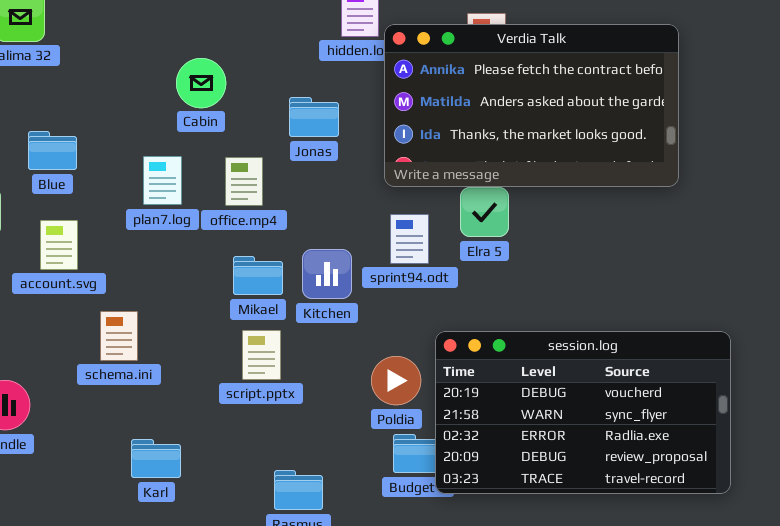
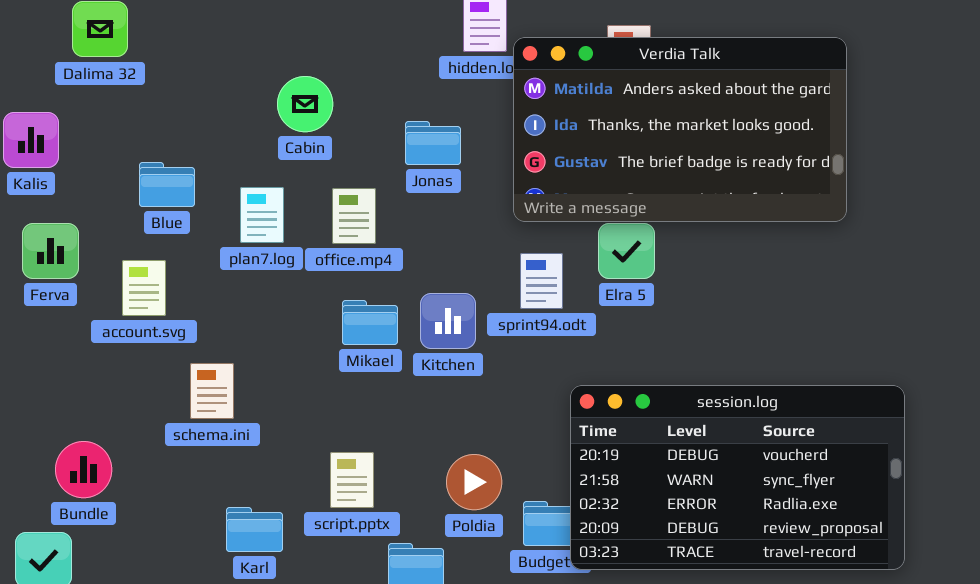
Verdia Talk: [384,24,679,187] -> [513,37,847,222], scrolled down 1 row
Blue: [28,131,77,170] -> [139,162,195,207], moved
script.pptx: [242,330,281,380] -> [330,452,374,508], moved
Poldia: [371,356,421,405] -> [446,454,502,510], moved

